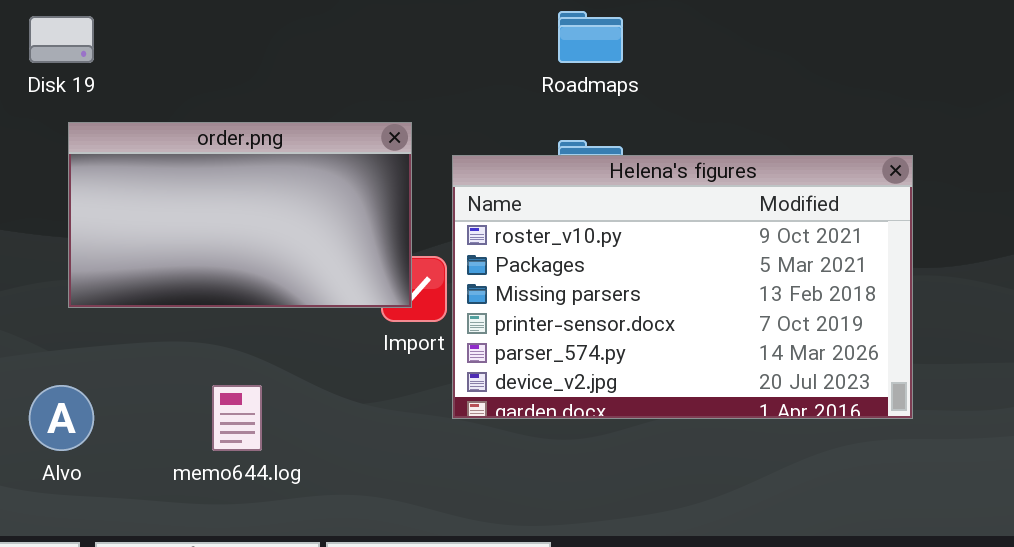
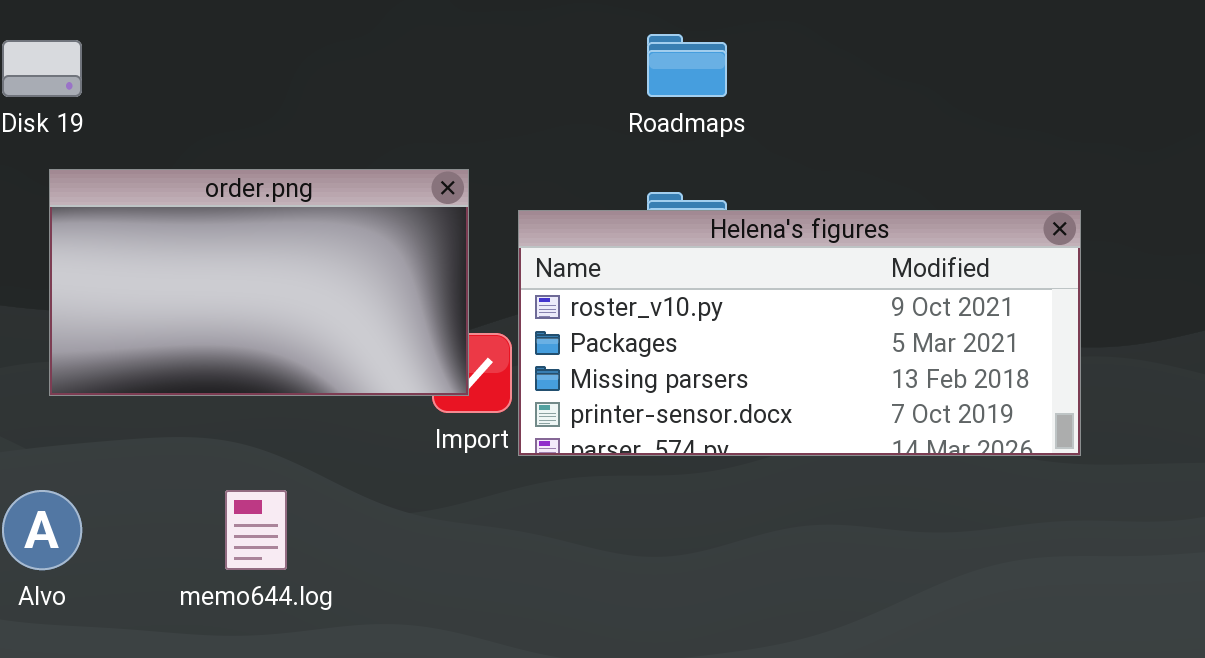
Helena's figures: [452,155,913,419] -> [518,210,1081,456], resized

